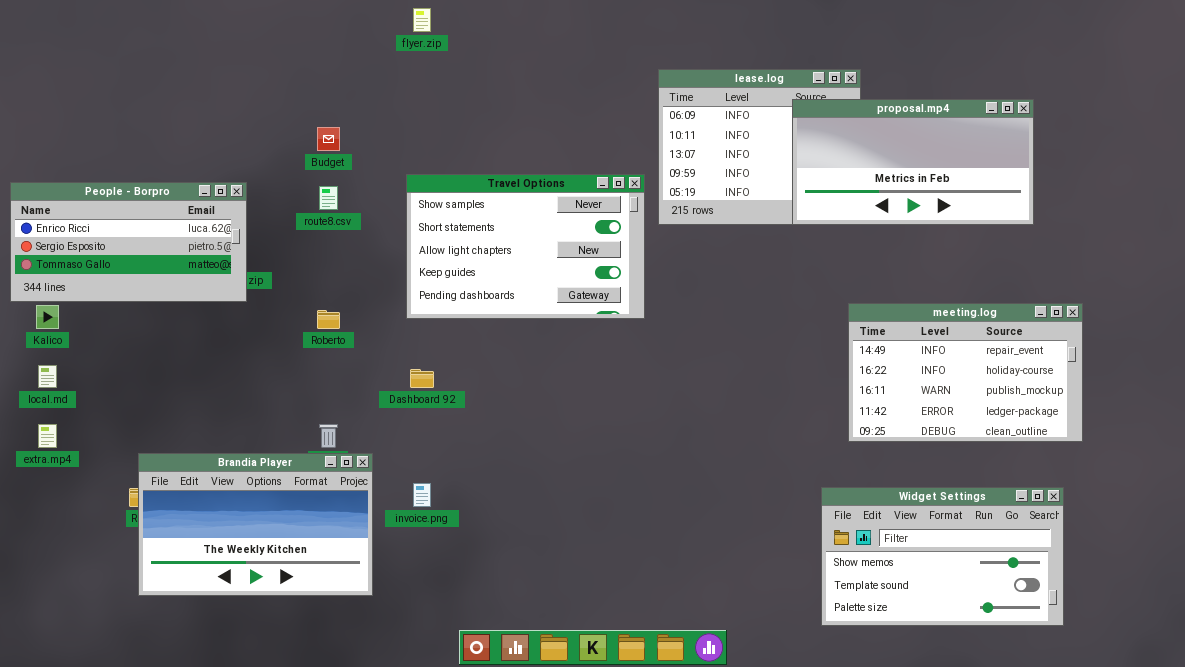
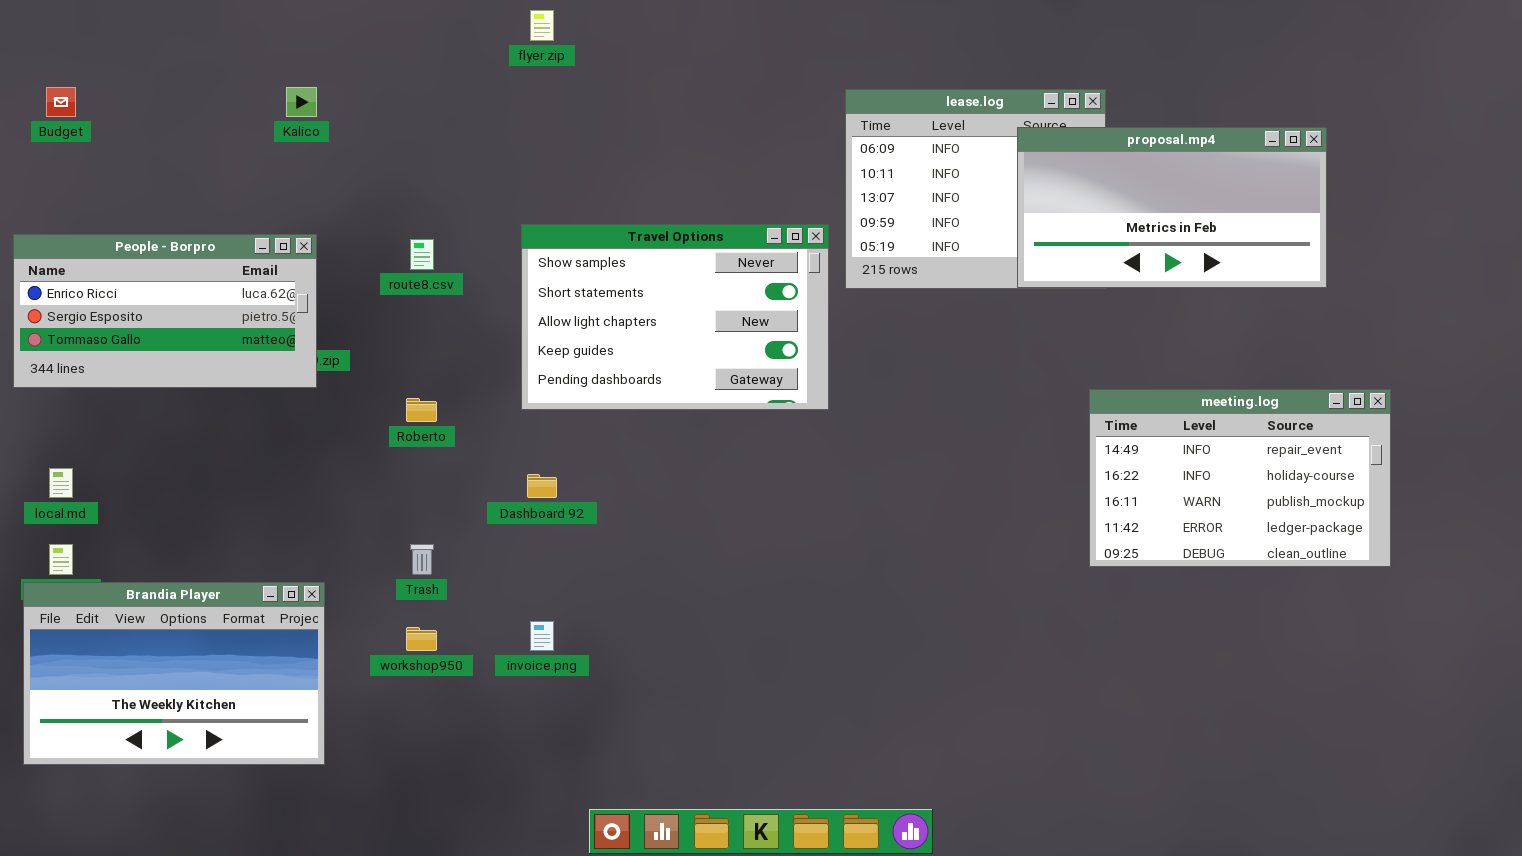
Budget: [317,127,340,151] -> [46,87,76,117], moved
Kalico: [36,305,59,329] -> [286,87,317,117], moved
Brandia Player: [138,453,373,596] -> [23,582,325,765], moved
Widget Settings: [821,487,1064,626] -> none, closed

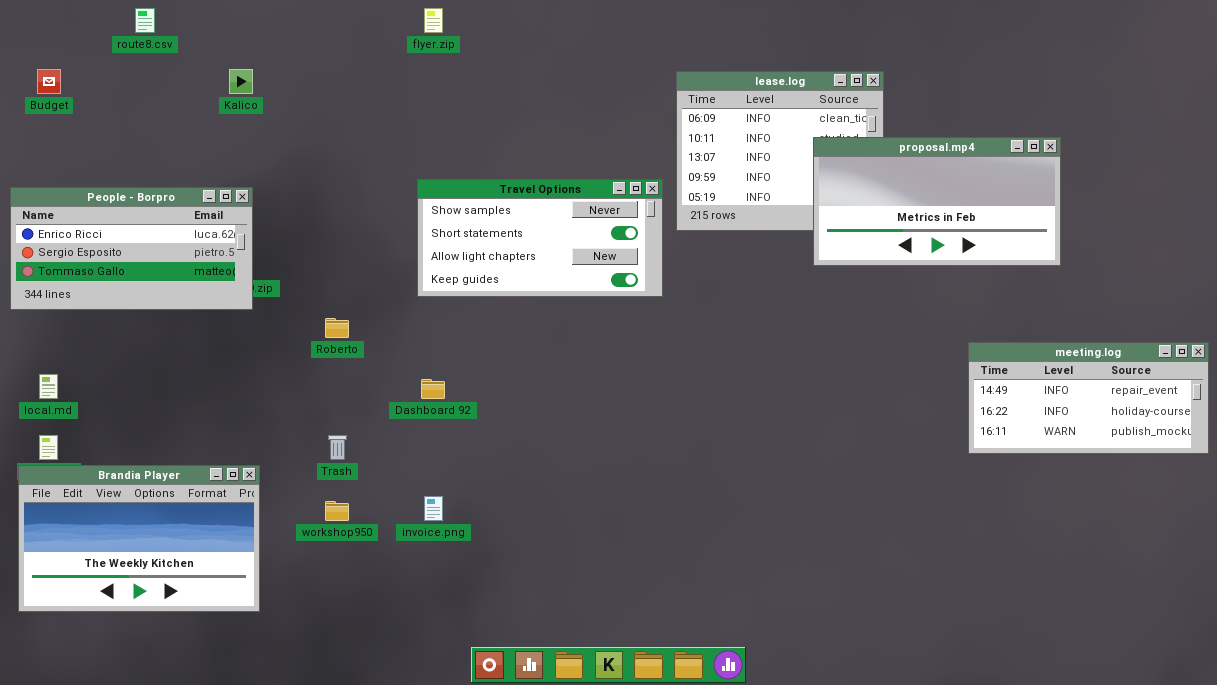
proposal.mp4: [1017,127,1327,288] -> [813,137,1061,266], moved
Travel Options: [521,224,829,410] -> [417,179,663,297], resized
route8.csv: [410,239,434,270] -> [135,8,155,33], moved
meeting.log: [1089,389,1391,567] -> [968,342,1209,454], moved, resized

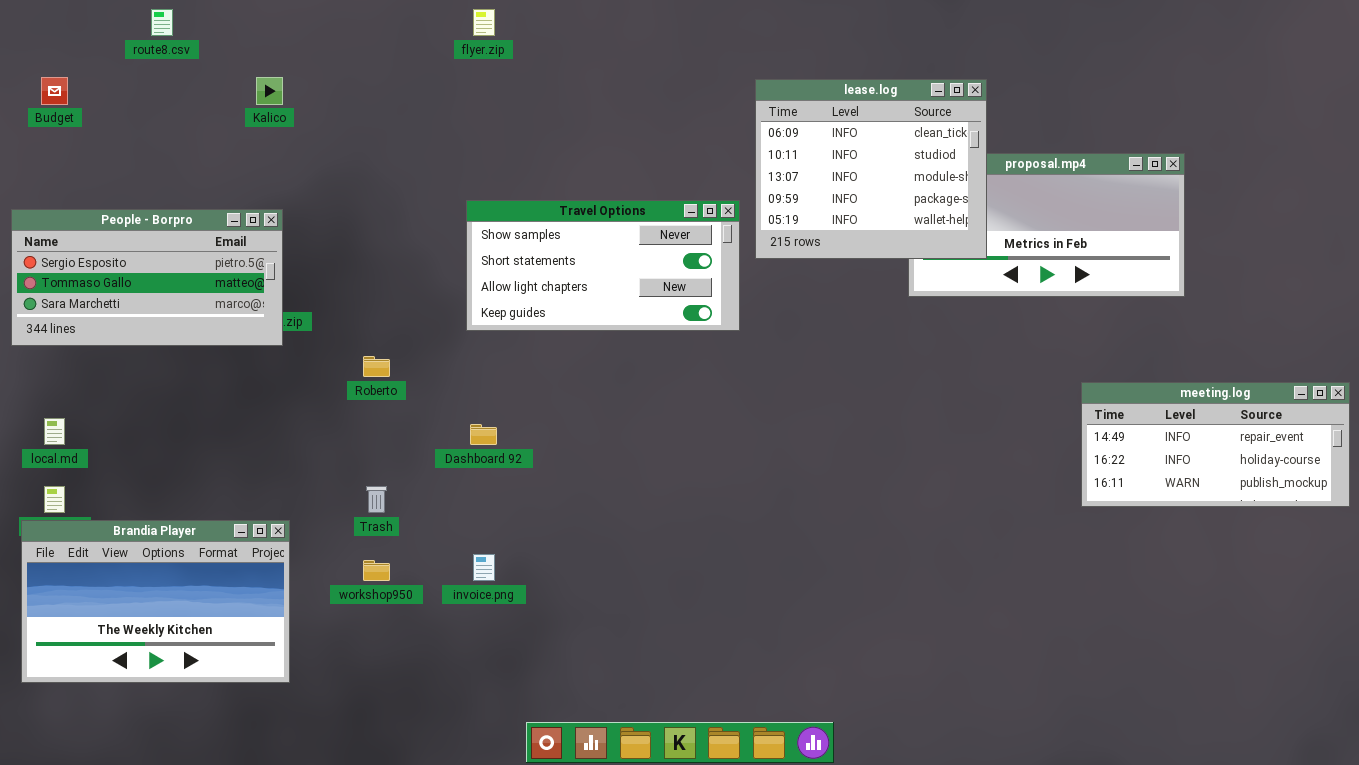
lease.log: [676,71,884,231] -> [755,79,987,259], raised
People - Borpro: [10,187,253,310] -> [11,209,283,346], scrolled down 1 row

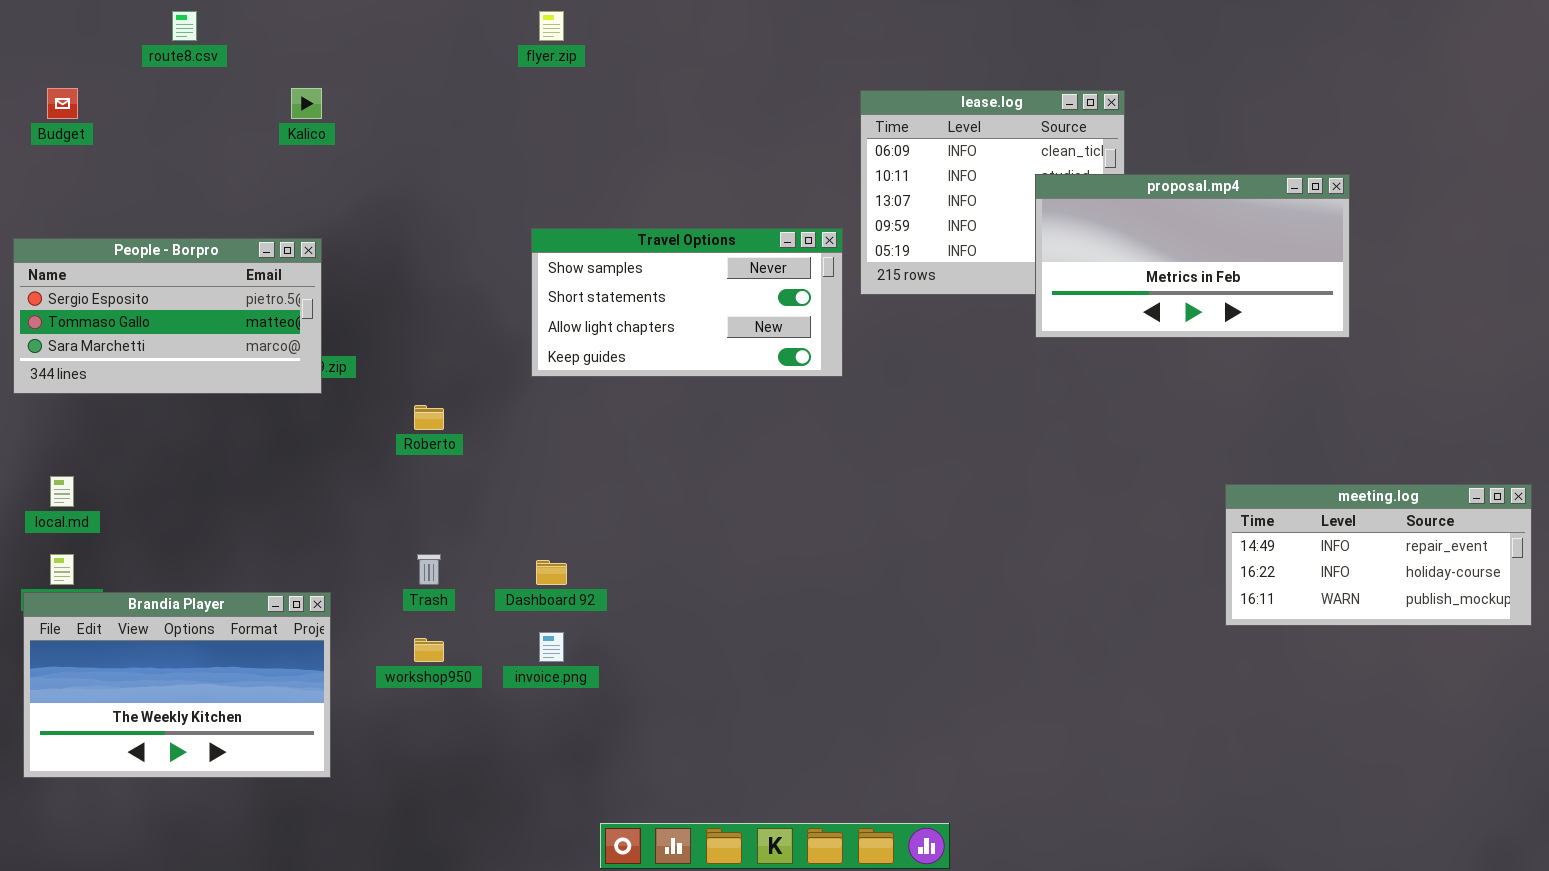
proposal.mp4: [908,153,1185,297] -> [1035,174,1350,338], raised
meeting.log: [1081,382,1350,507] -> [1225,484,1532,626], moved
Dashboard 92: [470,424,497,445] -> [536,560,567,585], moved

